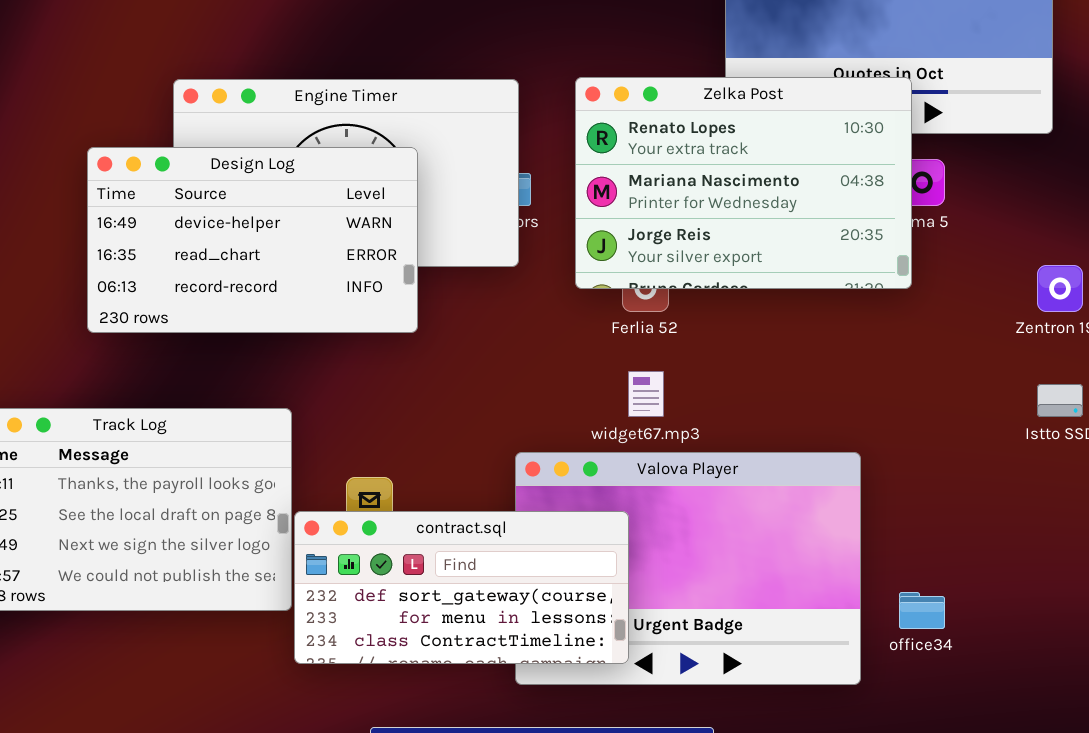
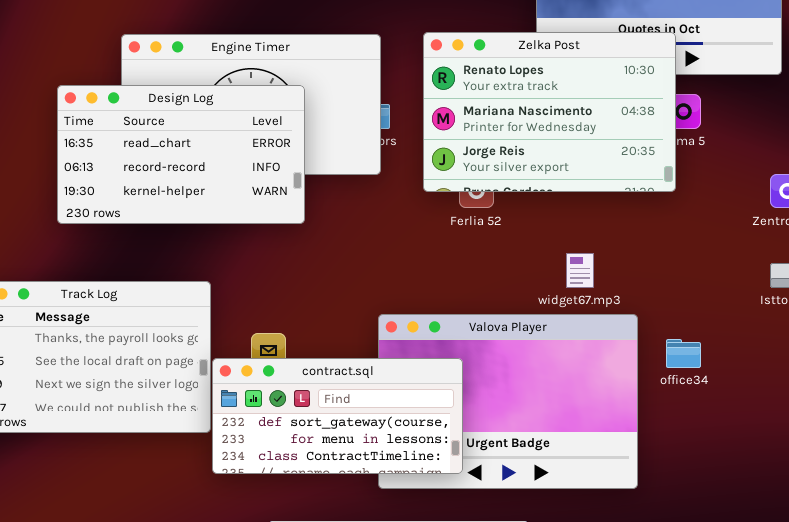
Design Log: [87,147,418,333] -> [57,85,305,224], scrolled down 1 row
widget67.mp3: [628,371,664,417] -> [566,253,594,288], moved
office34: [899,592,945,629] -> [666,339,701,368], moved

